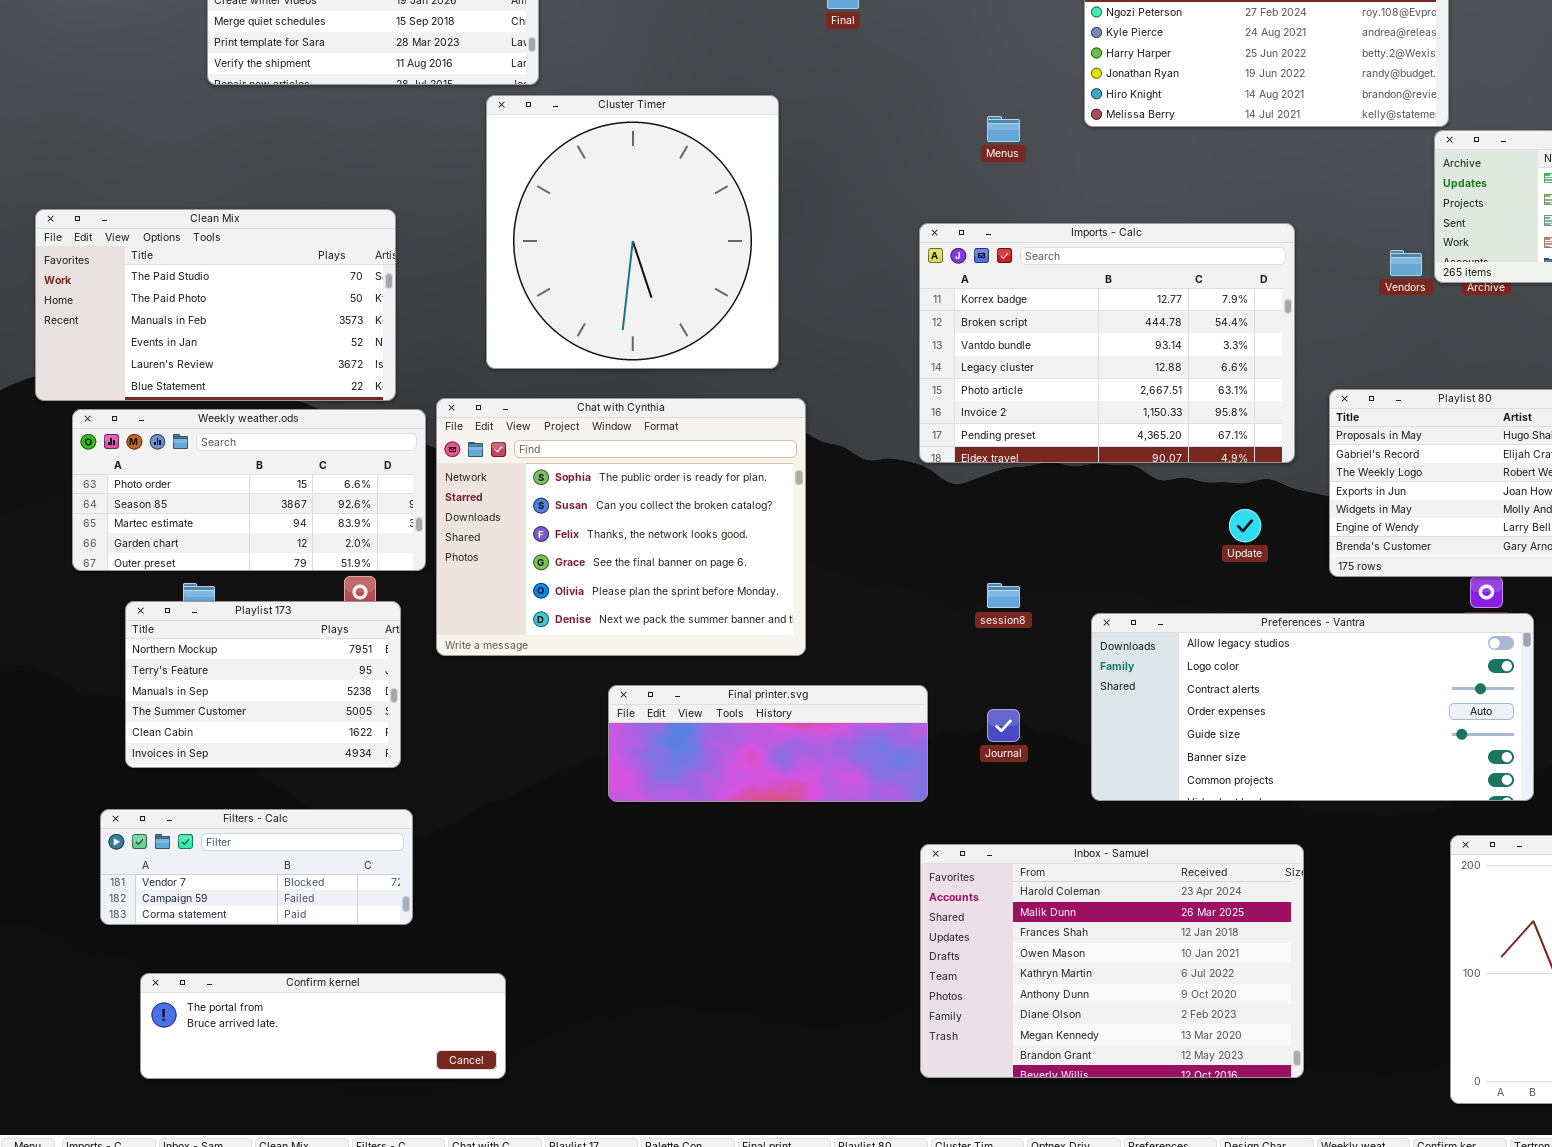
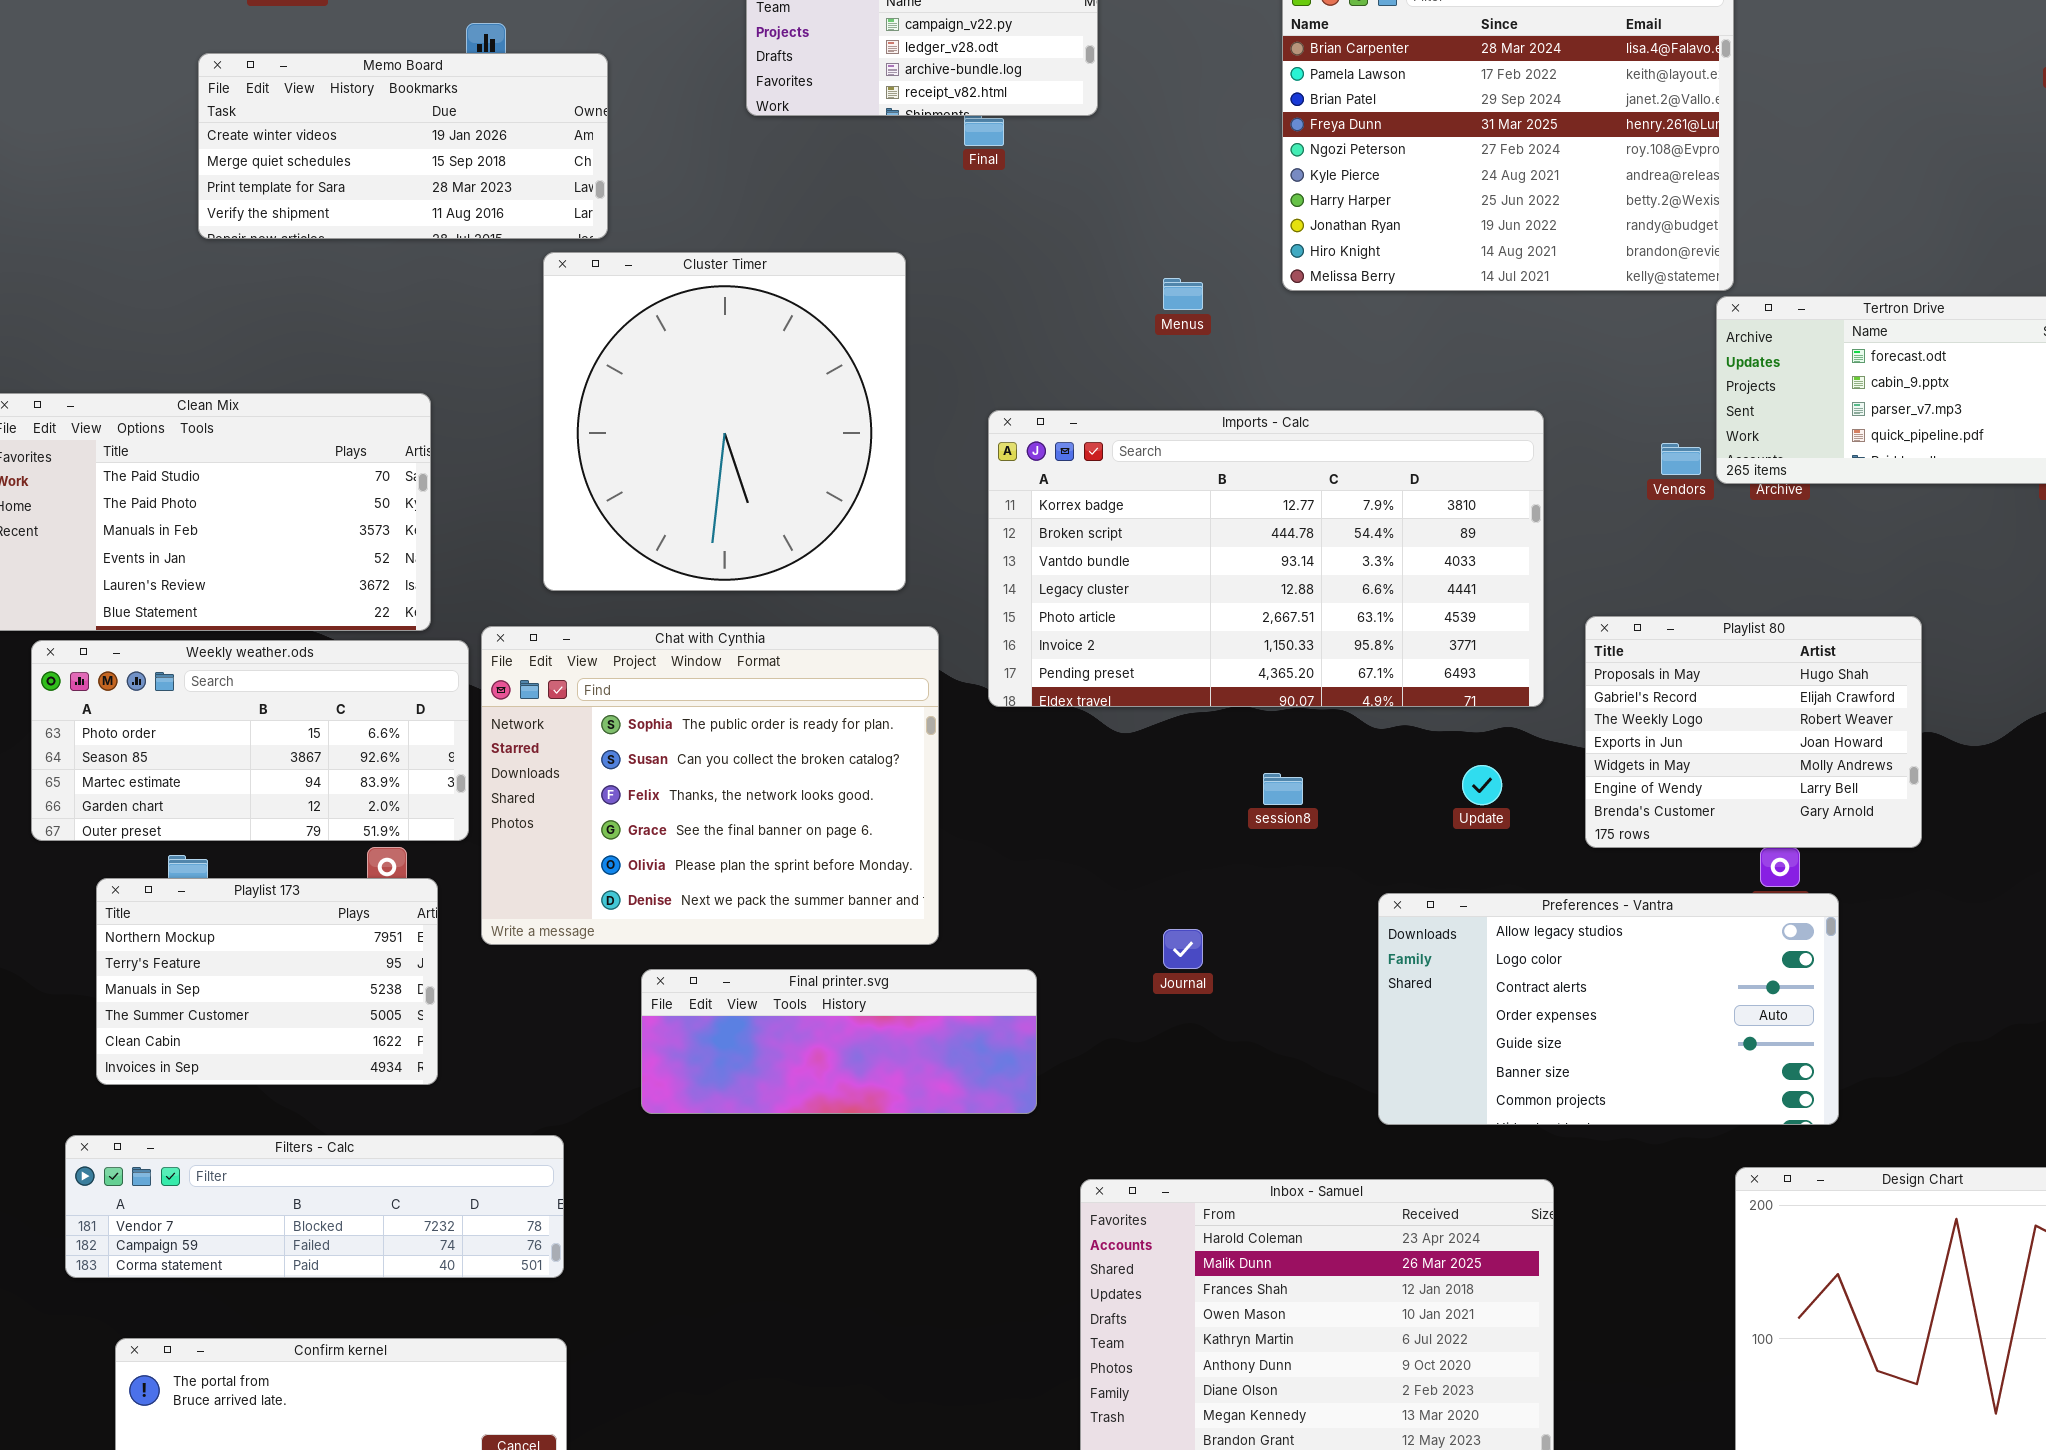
Imports - Calc: [919,223,1295,463] -> [988,410,1544,707], resized
session8: [987,583,1020,608] -> [1263,773,1303,805], moved
Preferences - Vantra: [1091,613,1534,801] -> [1378,893,1839,1125], resized
Final printer.svg: [608,685,928,802] -> [641,969,1037,1114], moved
Journal: [987,709,1020,742] -> [1163,929,1203,969], moved
Filters - Calc: [100,809,413,925] -> [65,1135,564,1278], resized

